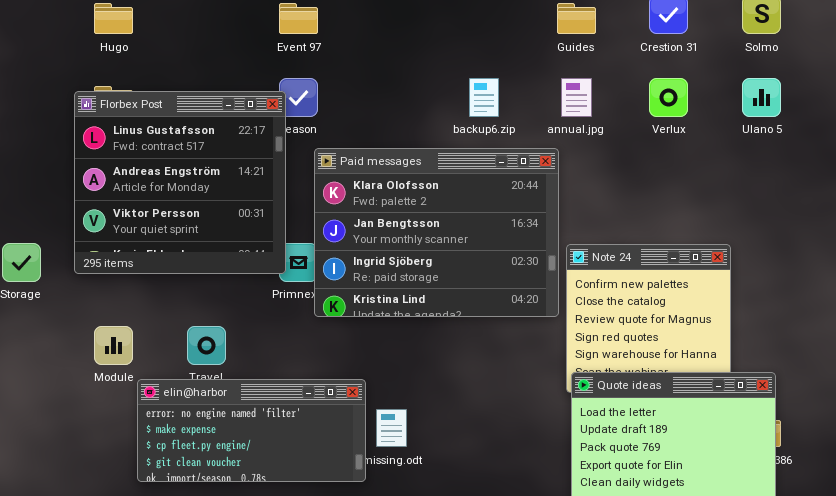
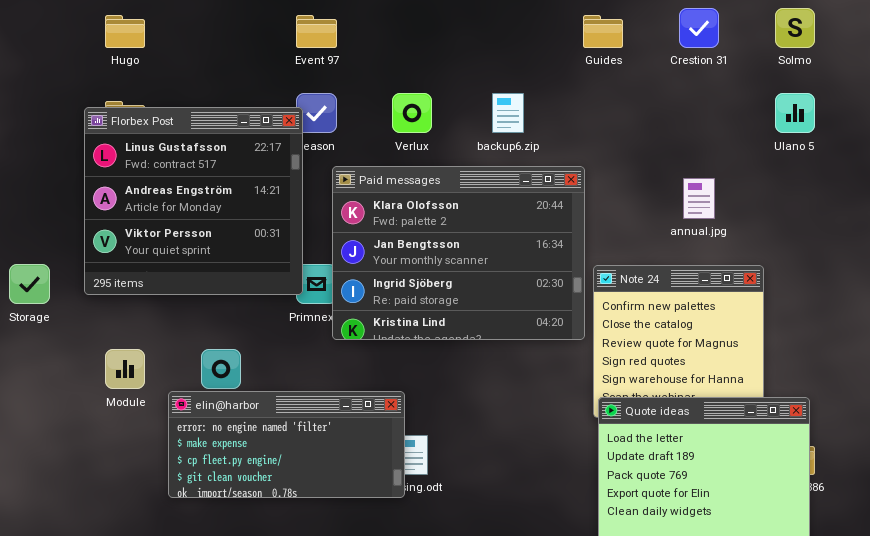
annual.jpg: [561,78,592,117] -> [683,178,715,219], moved
Verlux: [649,78,688,117] -> [392,93,432,133], moved
elin@harbor: [137,379,366,482] -> [168,391,405,498], moved

